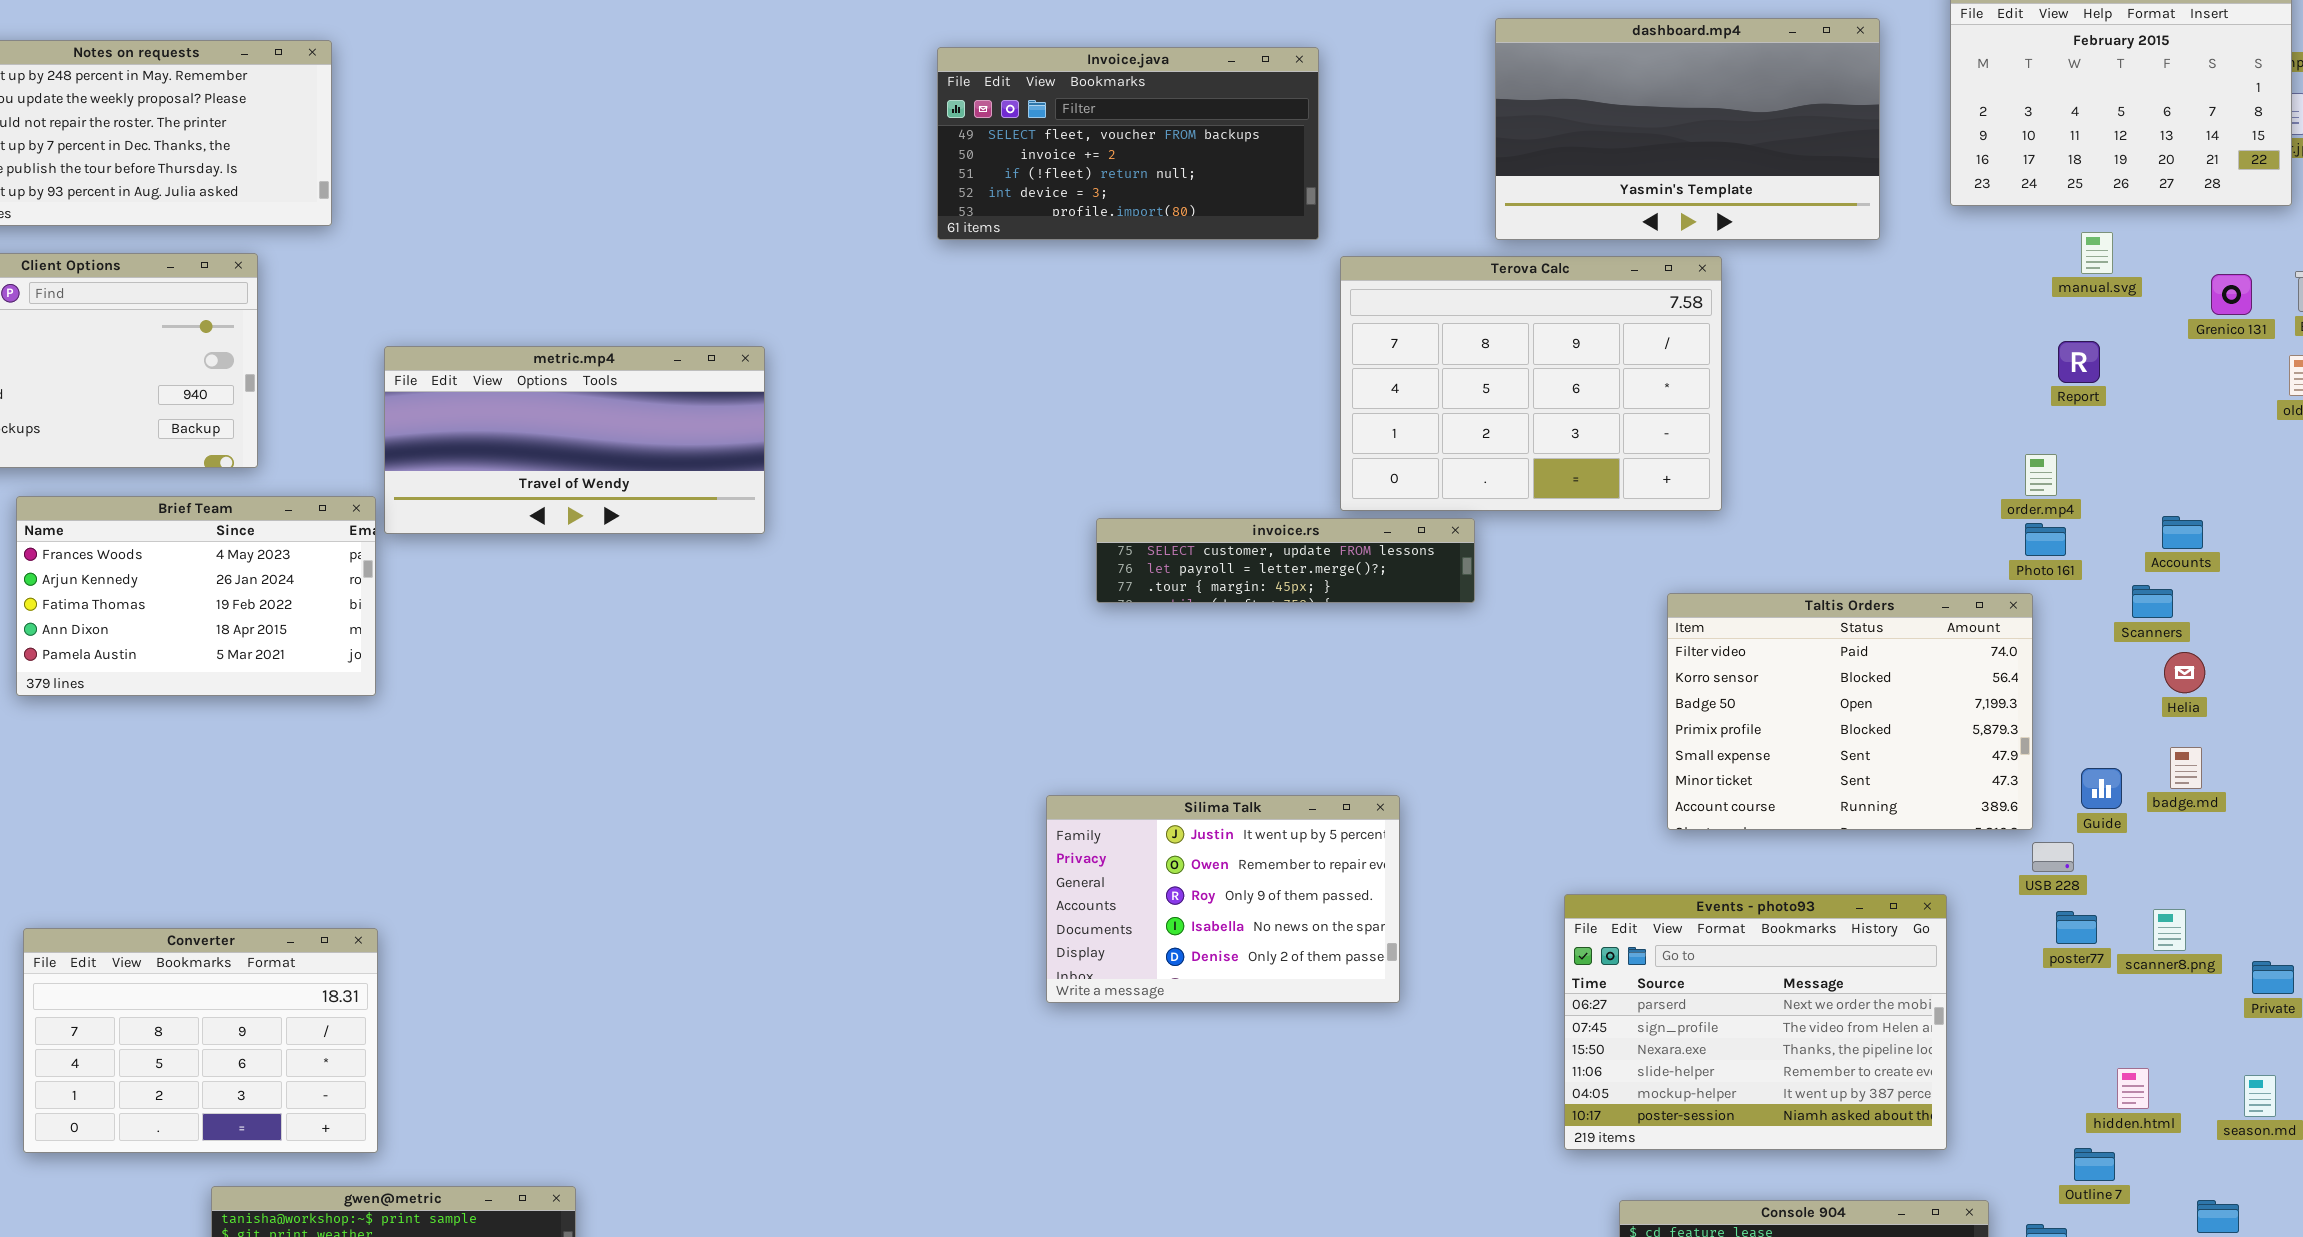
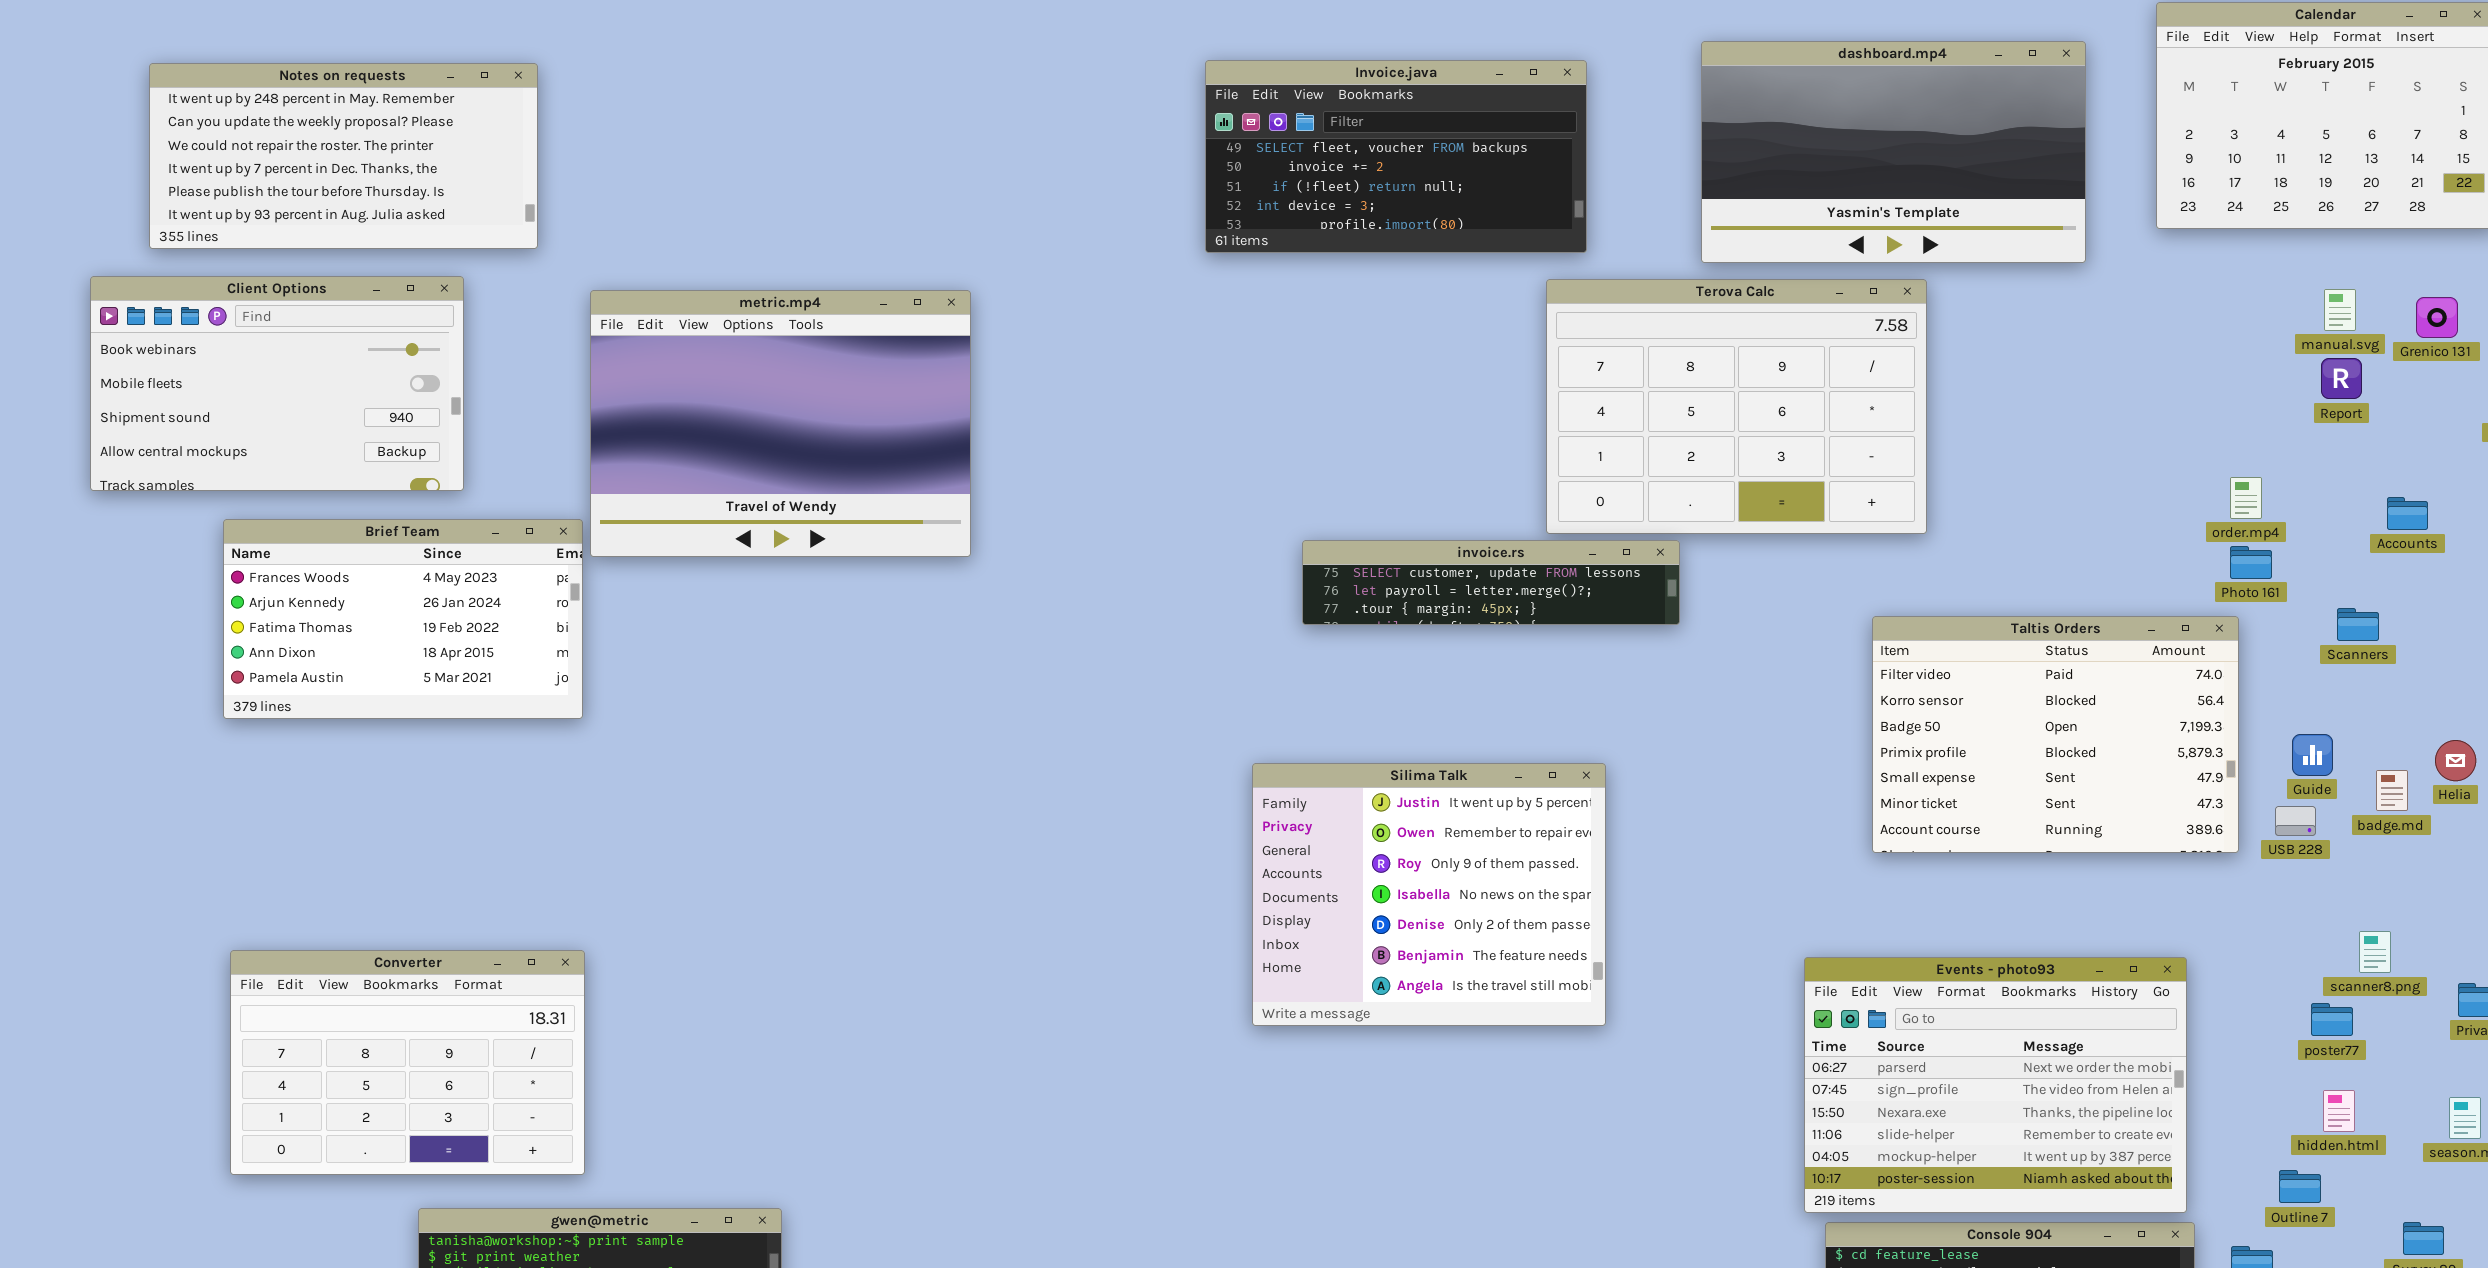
Invoice.java: [937,47,1319,240] -> [1205,60,1587,253], moved
manual.svg: [2081,232,2113,274] -> [2324,289,2356,331], moved
Report: [2058,341,2100,383] -> [2321,358,2362,399], moved
metric.mp4: [384,346,765,534] -> [590,290,971,557], resized
Accounts: [2162,516,2203,549] -> [2387,497,2428,530], moved
Helia: [2164,652,2205,693] -> [2435,740,2476,781], moved
Guide: [2081,768,2122,809] -> [2292,734,2333,776], moved
Silima Talk: [1046,795,1400,1003] -> [1252,763,1606,1026], resized
USB 228: [2032,842,2074,872] -> [2275,806,2316,836], moved
Events - photo93: [1564,894,1947,1150] -> [1804,957,2187,1213], moved
poster77: [2056,911,2097,944] -> [2311,1003,2353,1036], moved

